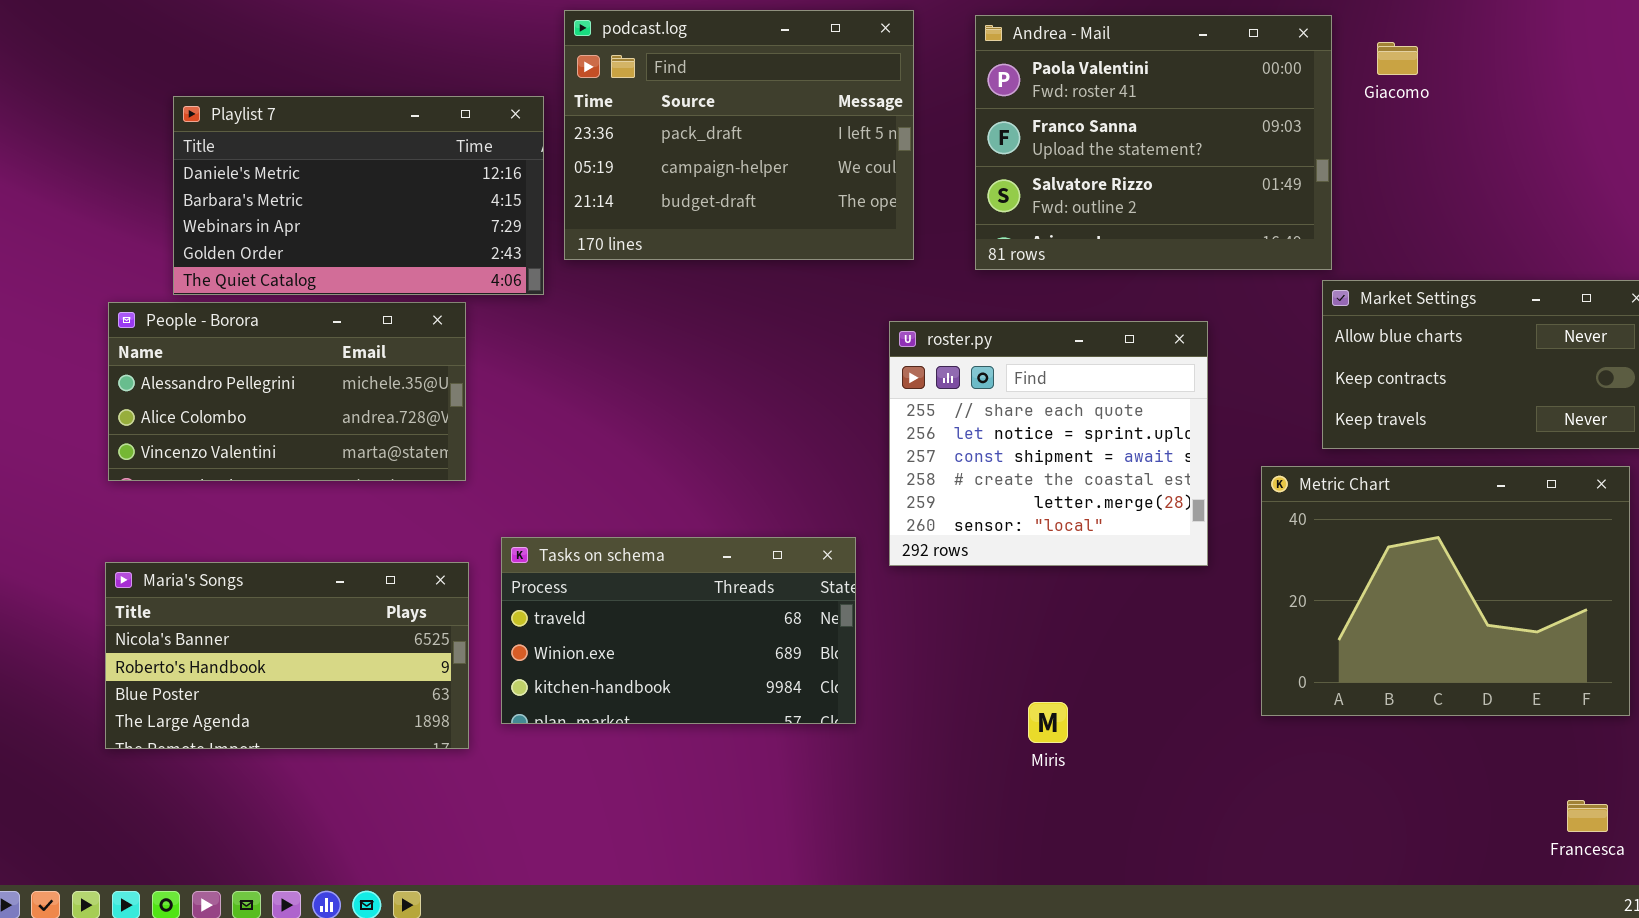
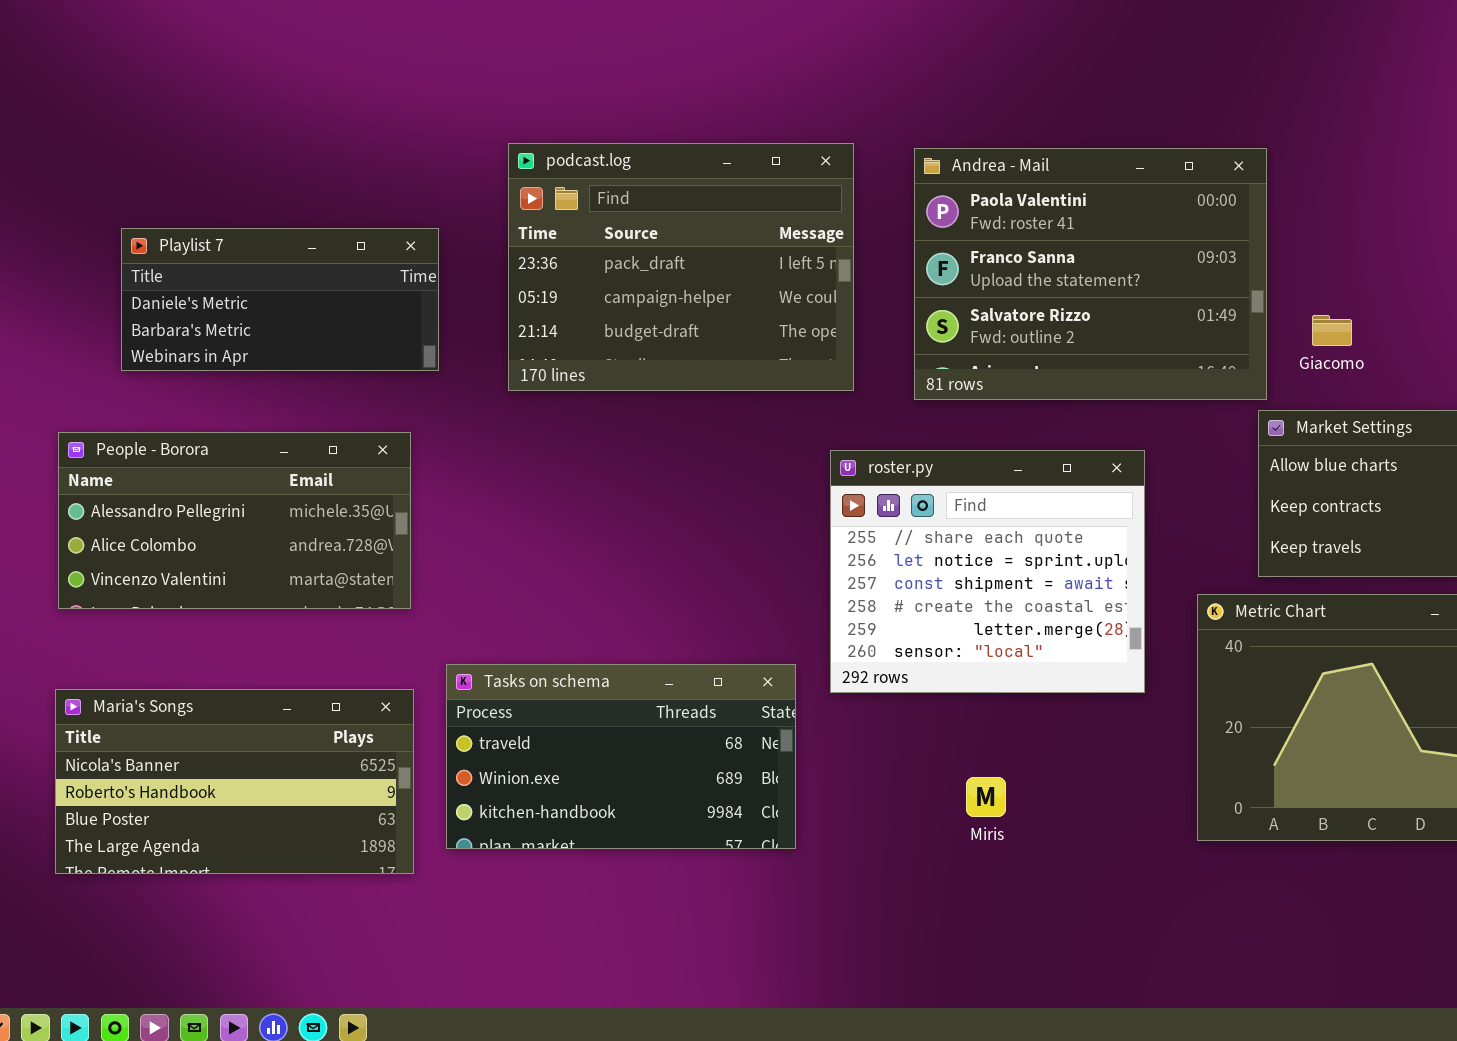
Giacomo: [1377,42,1418,75] -> [1312,315,1352,346], moved
Playlist 7: [173,96,544,295] -> [121,228,439,371], resized
Miris: [1028,702,1068,743] -> [966,777,1006,817], moved

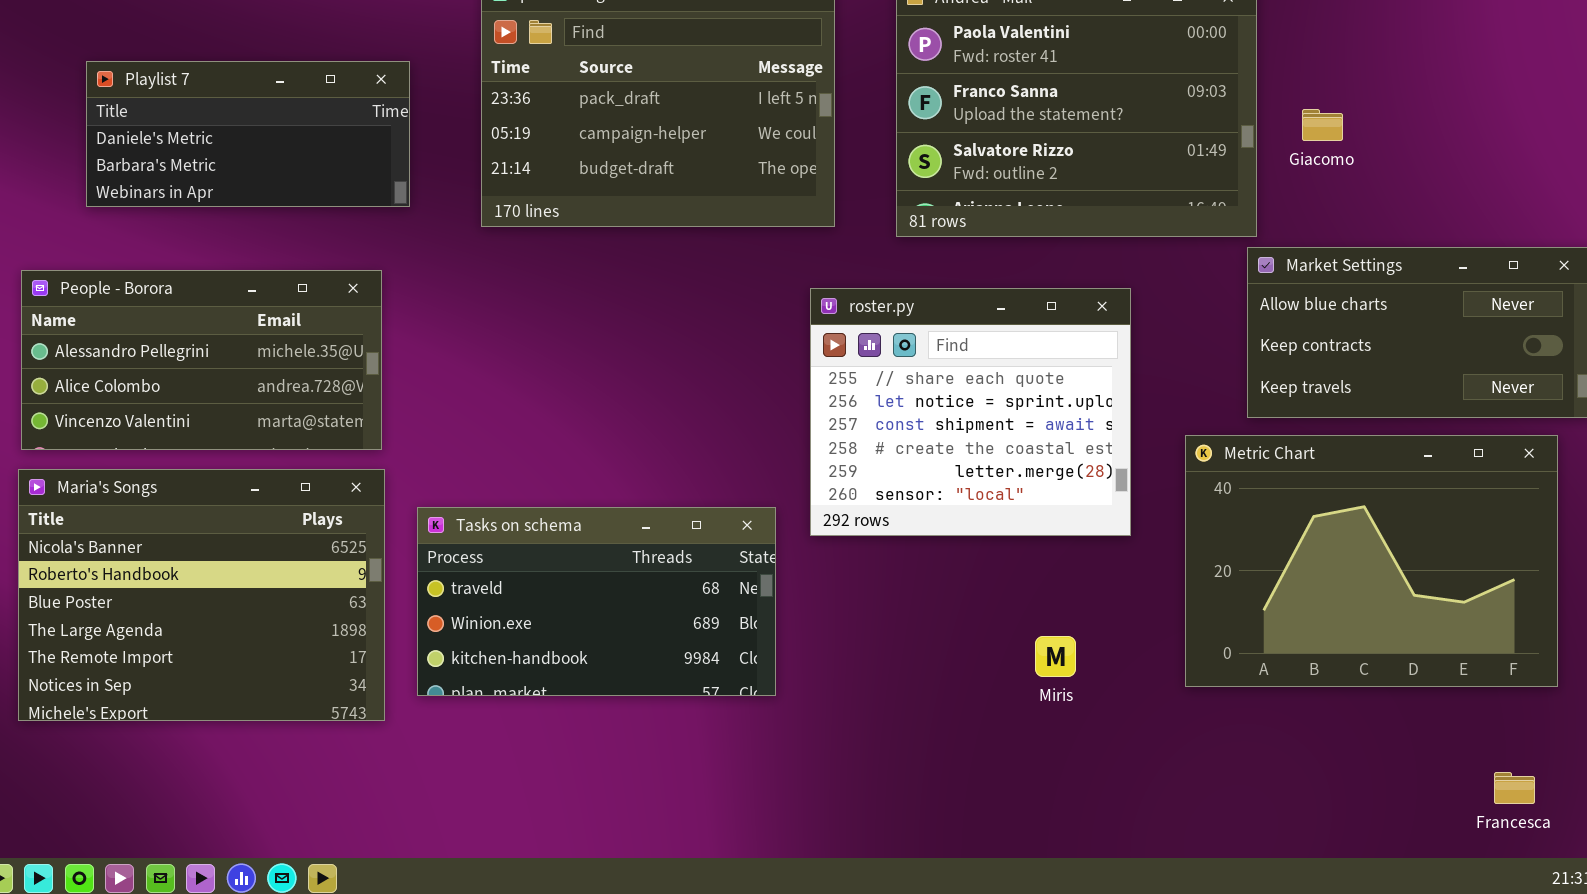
Giacomo: [1312,315,1352,346] -> [1302,109,1343,141], moved
Maria's Songs: [55,689,414,874] -> [18,469,385,721], resized
Miris: [966,777,1006,817] -> [1035,636,1076,677], moved

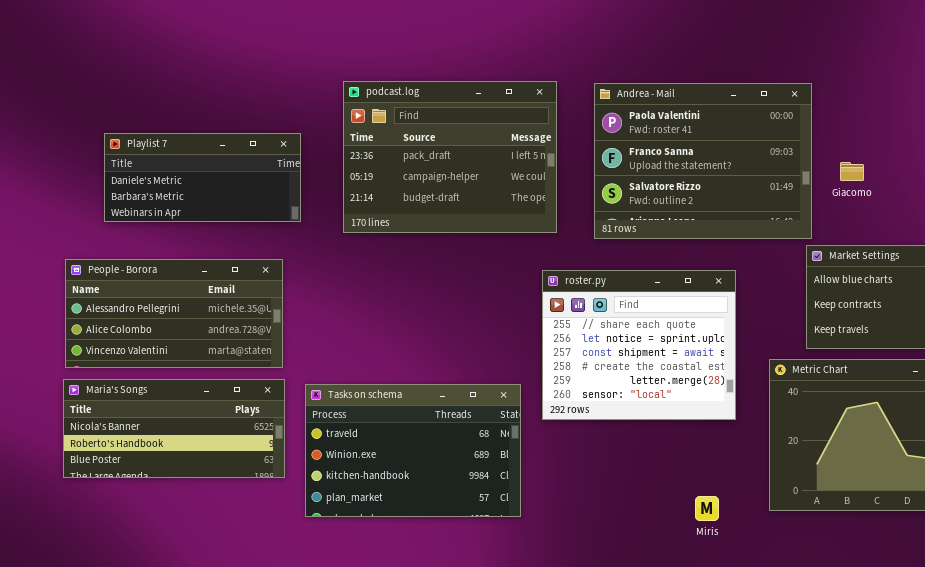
Maria's Songs: [18,469,385,721] -> [63,379,285,478], resized
Tasks on schema: [417,507,776,696] -> [305,384,521,517], resized
Miris: [1035,636,1076,677] -> [695,496,719,521], moved

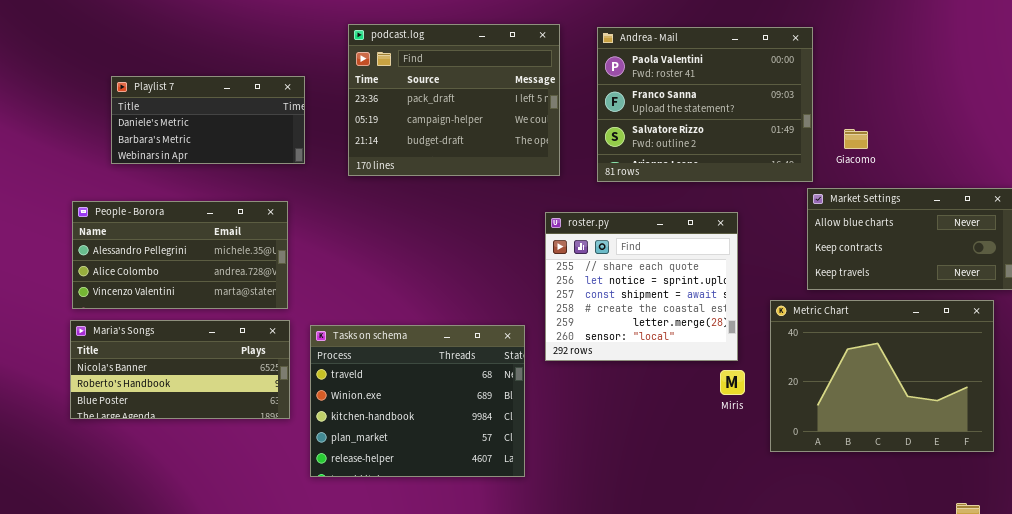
Giacomo: [840,162,864,181] -> [844,129,868,149], moved
Tasks on schema: [305,384,521,517] -> [310,325,525,477], resized
Miris: [695,496,719,521] -> [720,370,745,395], moved

